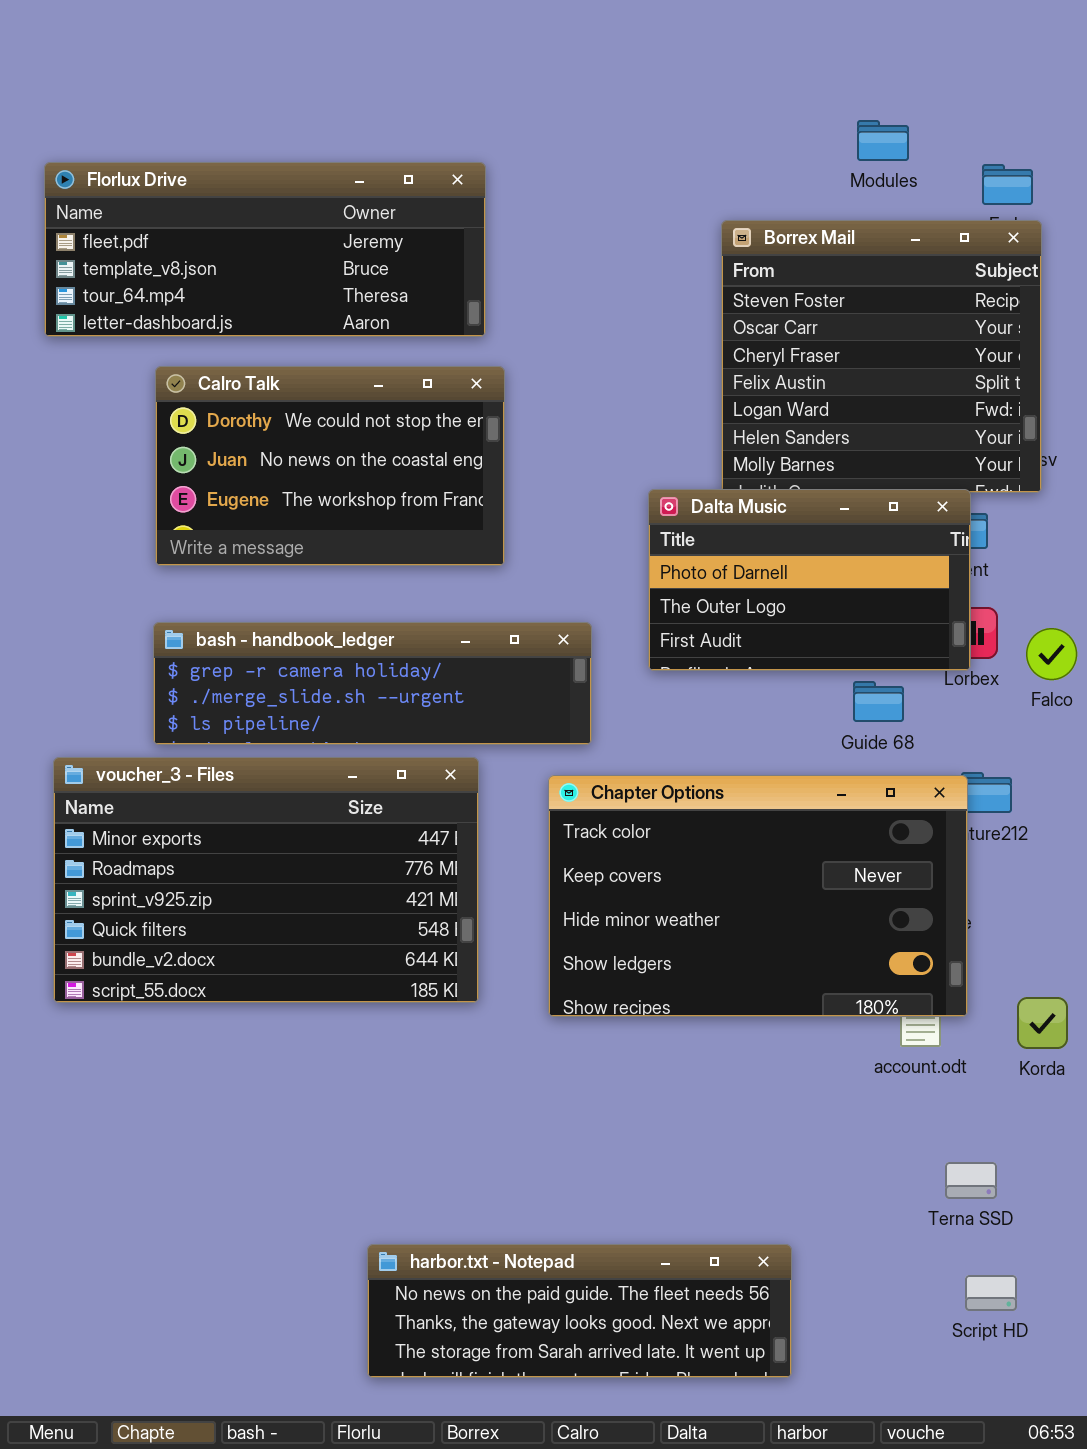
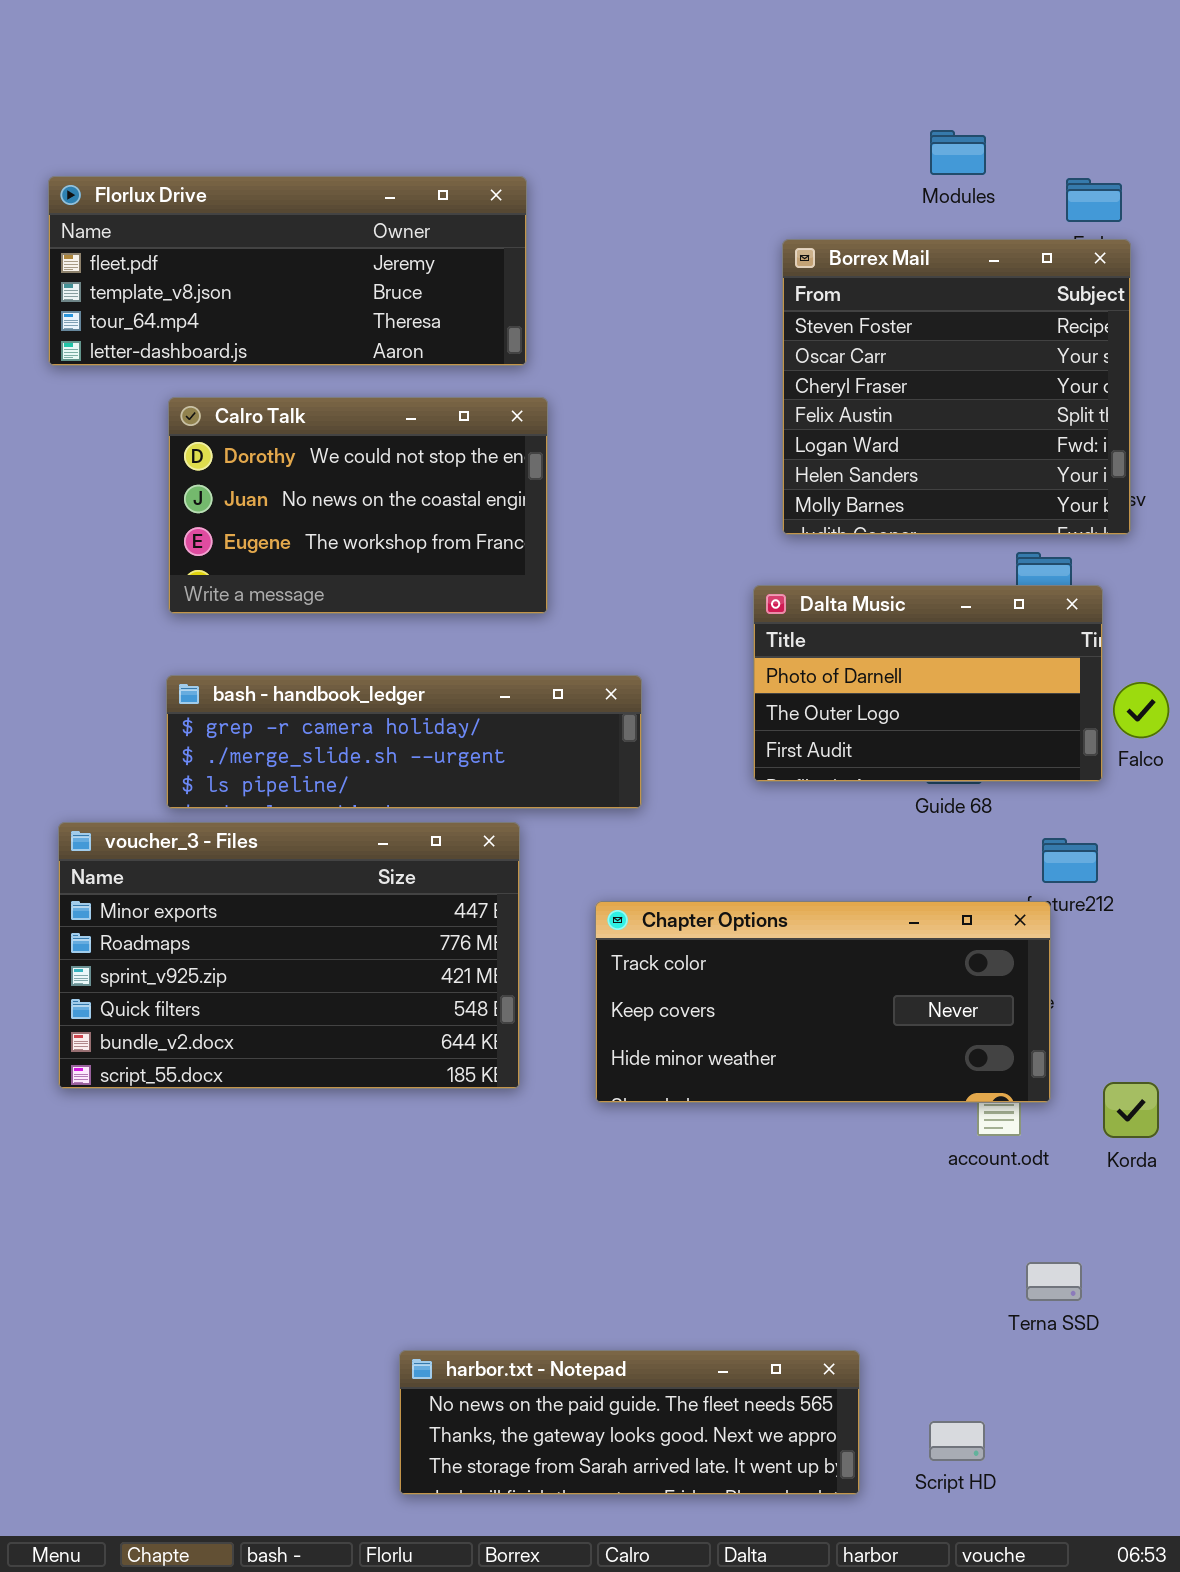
Dalta Music: [648,489,971,671] -> [753,585,1103,782], moved
Chapter Options: [548,775,968,1017] -> [595,901,1051,1103], resized
Script HD: [965,1275,1017,1311] -> [929,1421,985,1461], moved

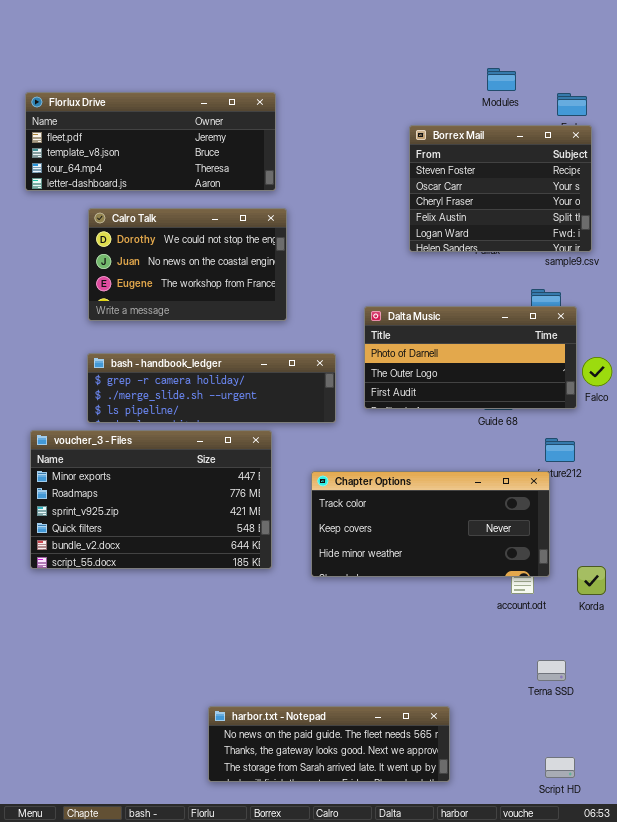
Borrex Mail: [782,239,1131,535] -> [409,125,592,252], resized
Dalta Music: [753,585,1103,782] -> [364,306,577,409], resized
Script HD: [929,1421,985,1461] -> [545,757,575,778], moved

